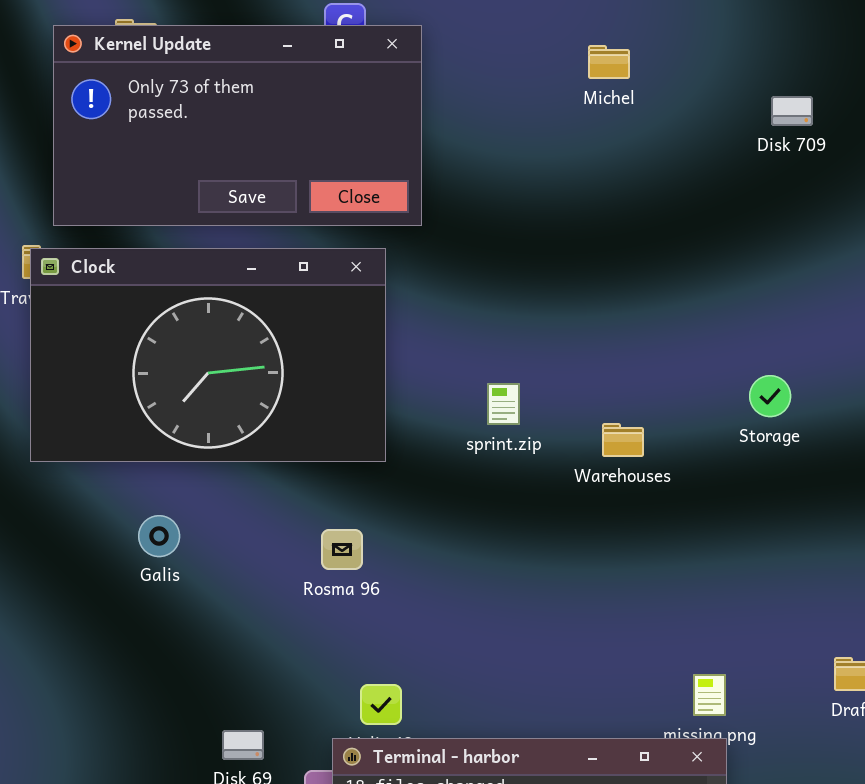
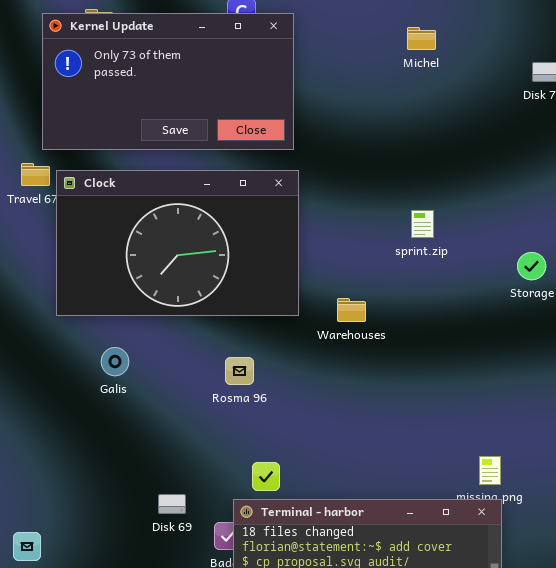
Clock: [30,248,386,462] -> [56,170,299,316], moved
sprint.zip: [487,383,520,425] -> [411,210,434,238], moved
Warehouses: [602,423,644,457] -> [337,298,366,322], moved

